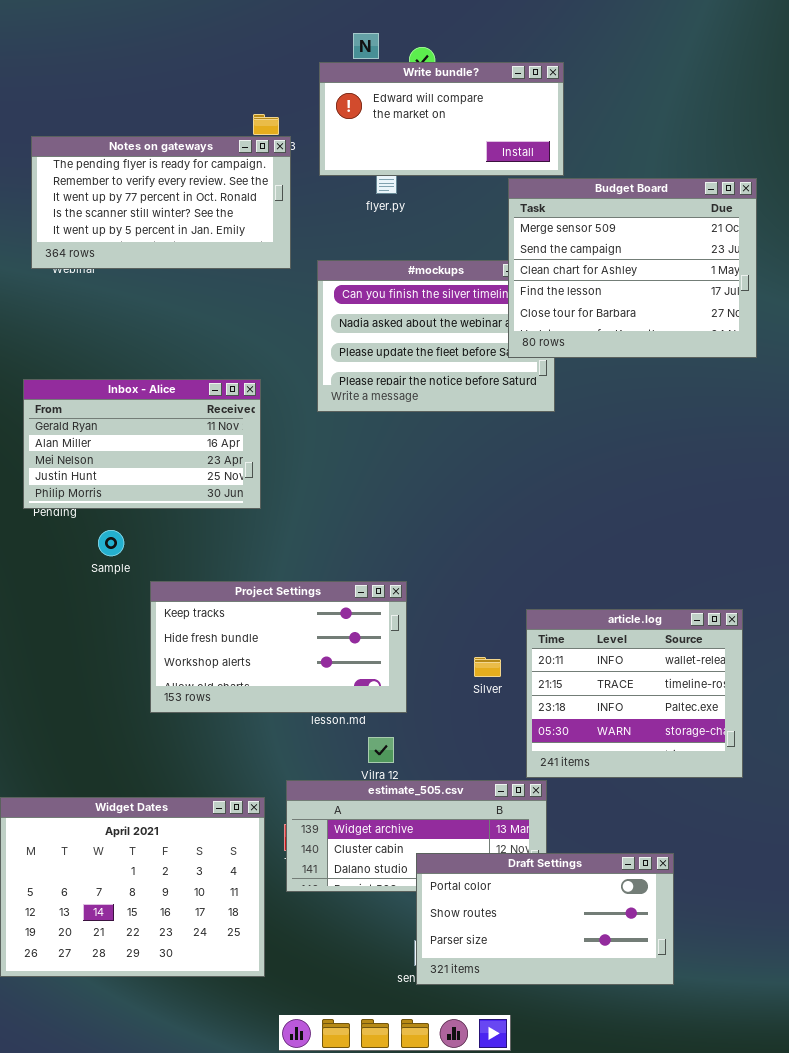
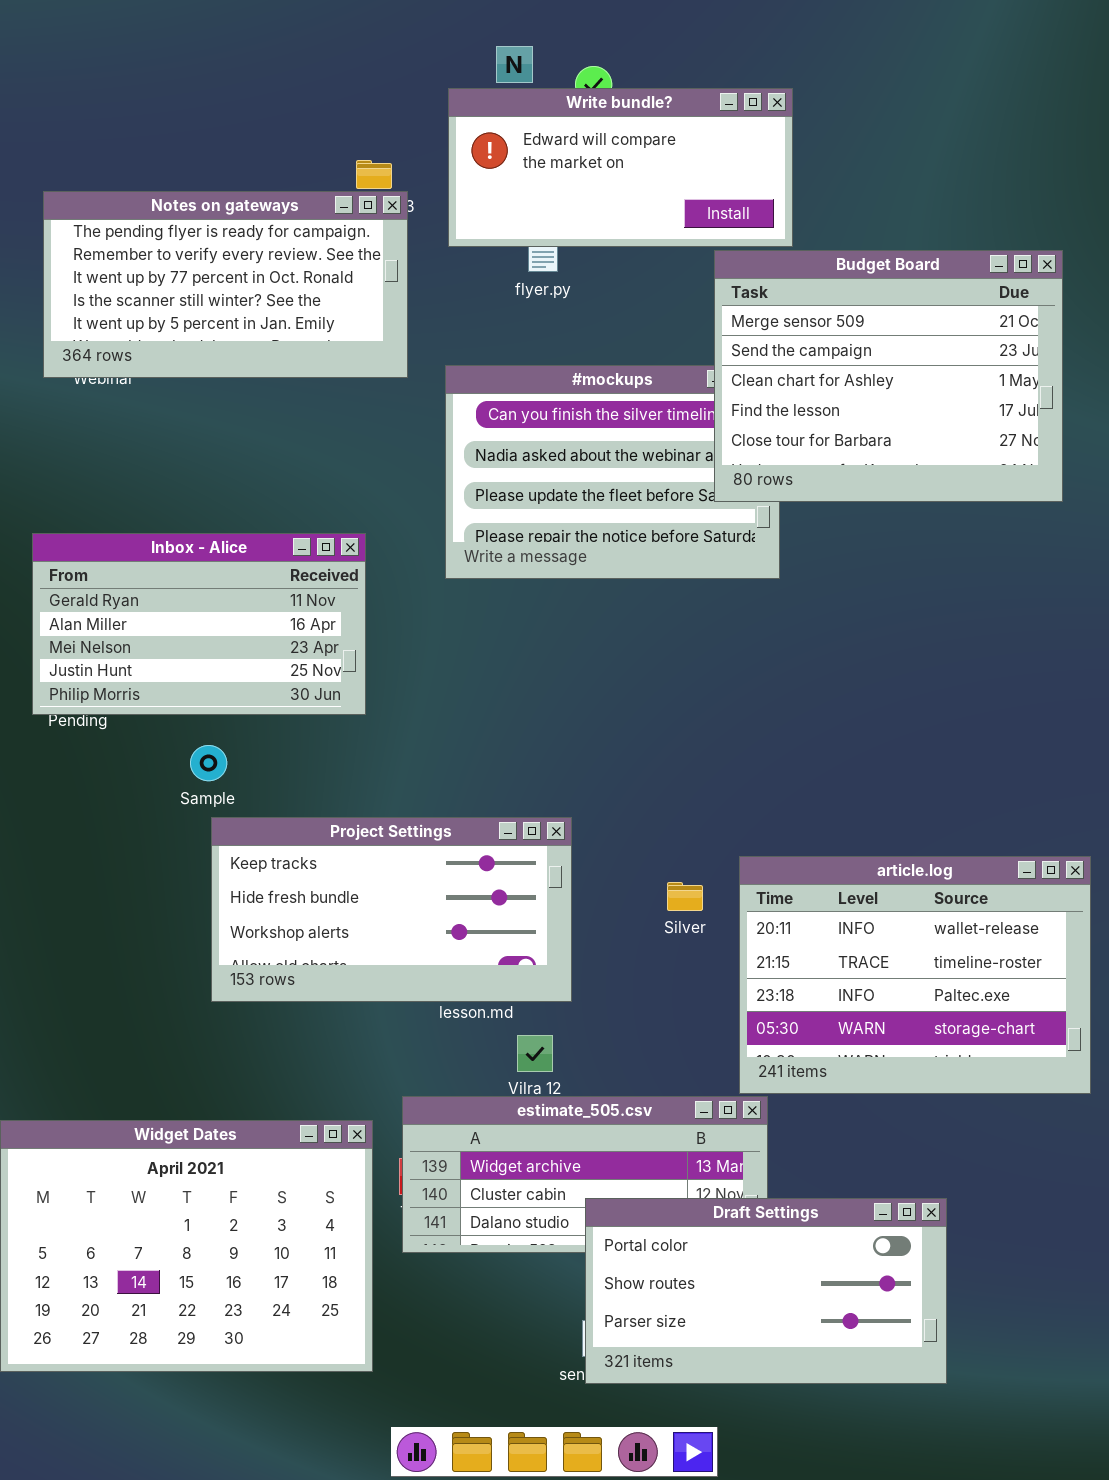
Sample: [98,530,124,556] -> [190,745,227,781], moved
article.log: [526,609,743,778] -> [739,856,1091,1094], resized
Silver: [474,657,501,677] -> [667,882,703,911], moved

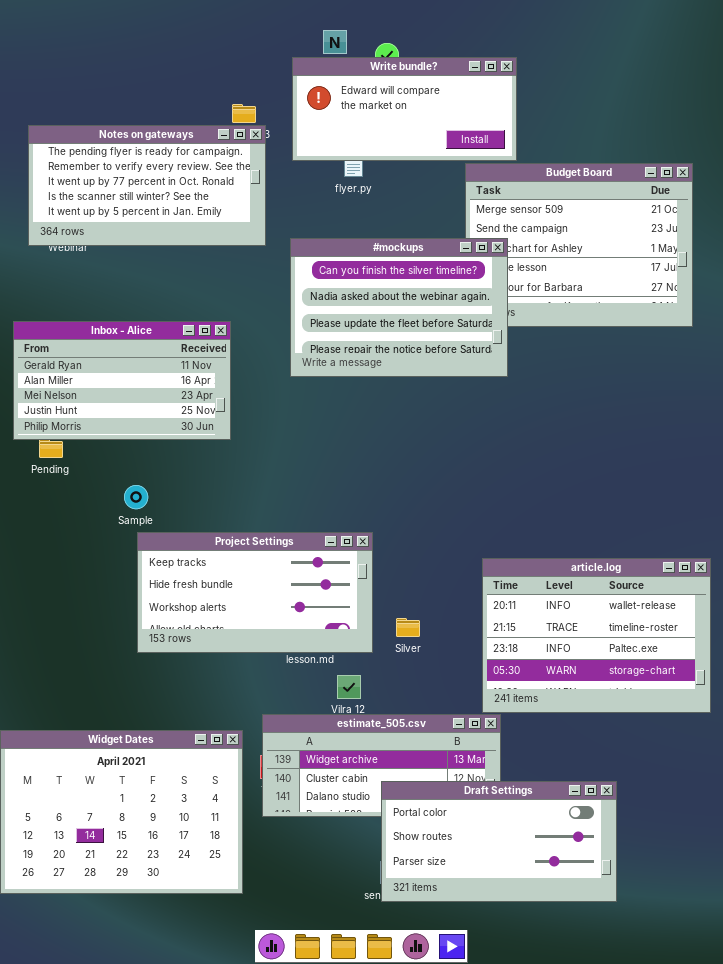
#mockups: [445,365,780,579] -> [290,238,508,377], raised
Inbox - Alice: [32,533,366,715] -> [13,321,231,440], moved
Silver: [667,882,703,911] -> [396,618,420,637], moved

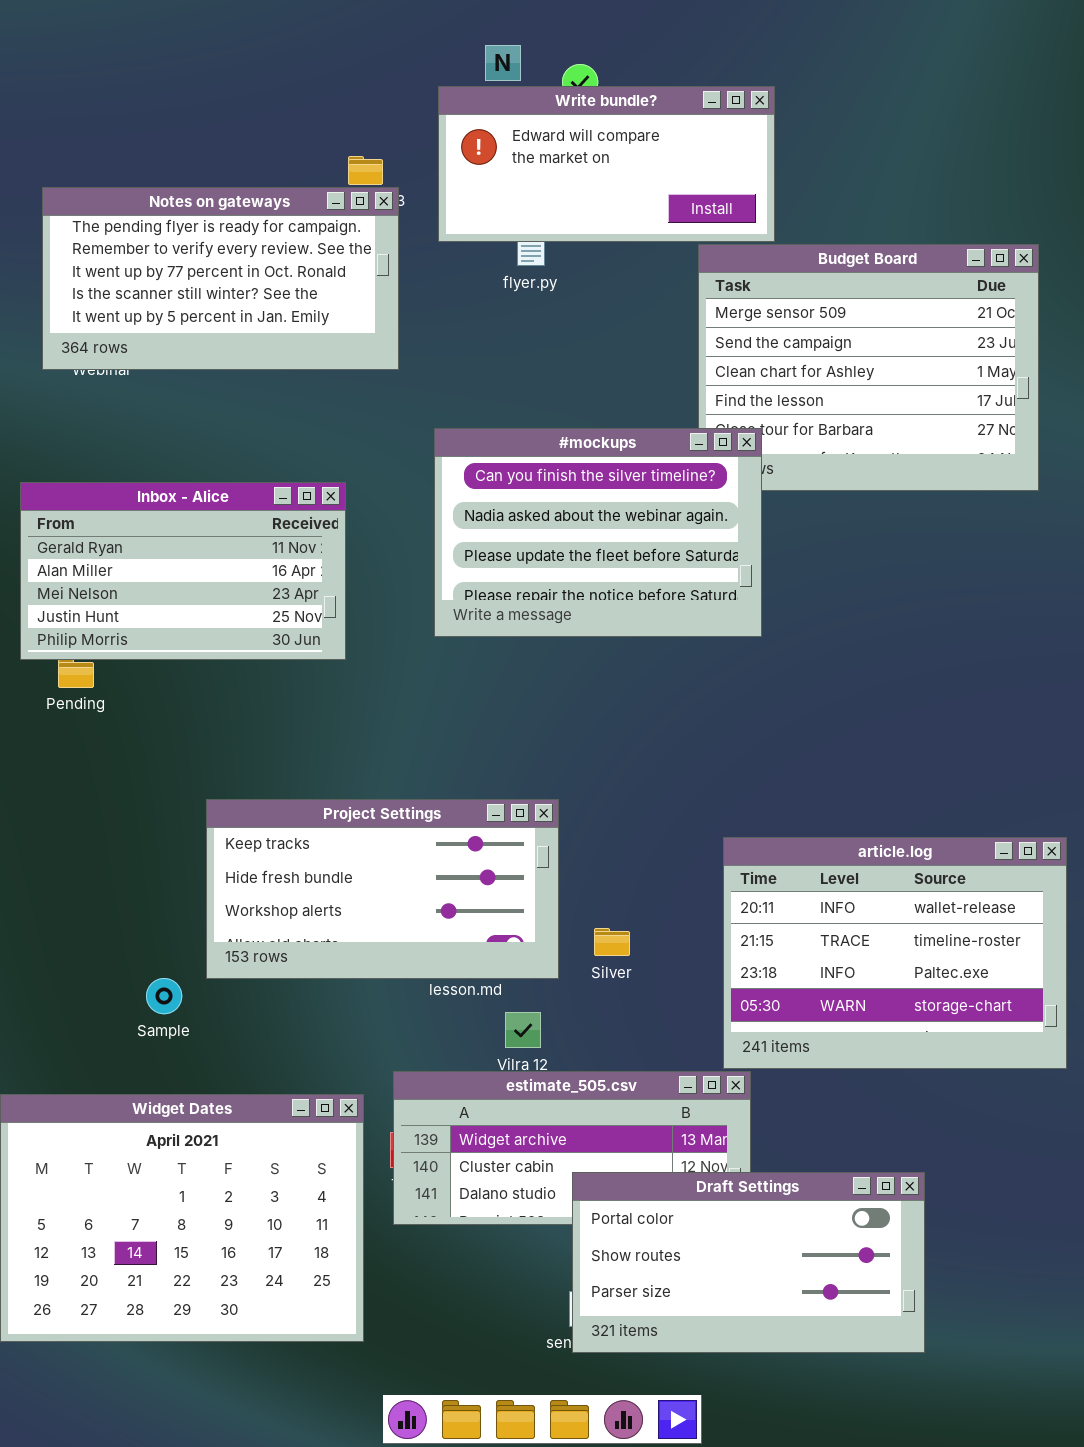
#mockups: [290,238,508,377] -> [434,428,762,637], moved
Sample: [124,485,148,509] -> [146,978,182,1014], moved

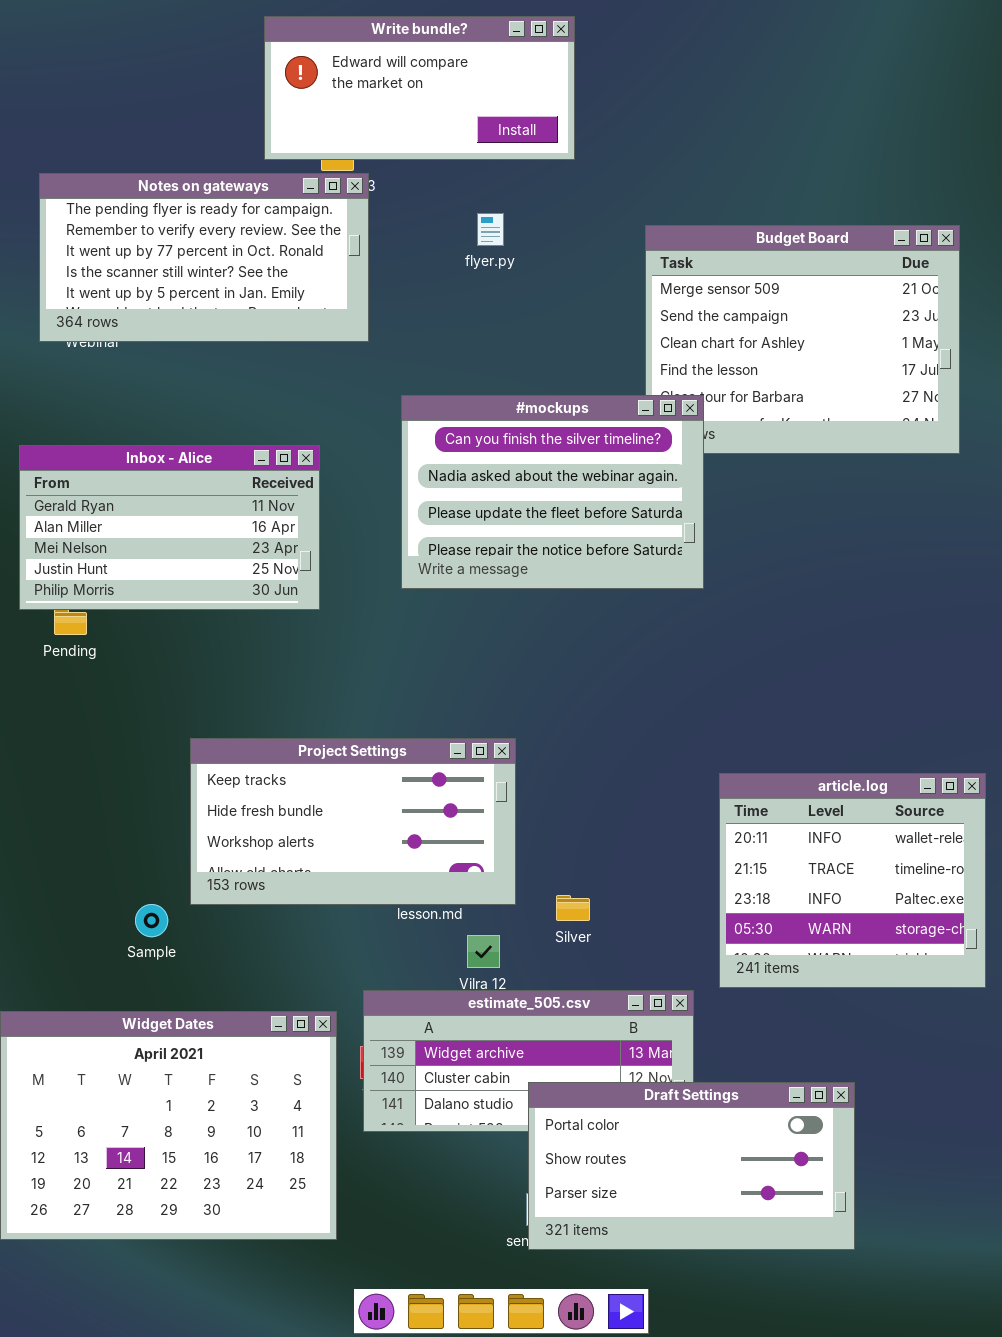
Write bundle?: [438,86,775,242] -> [264,16,575,160], moved
article.log: [723,837,1067,1069] -> [719,773,986,988], resized
Silver: [594,928,630,956] -> [556,895,590,921], moved

